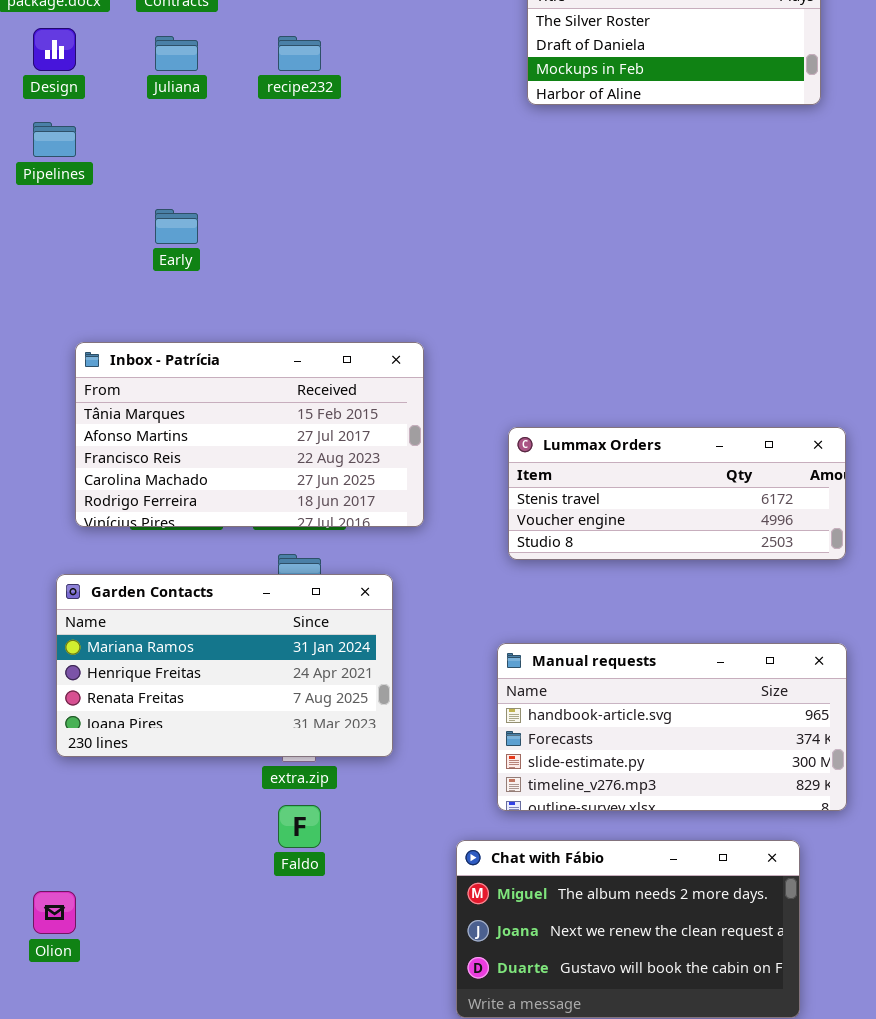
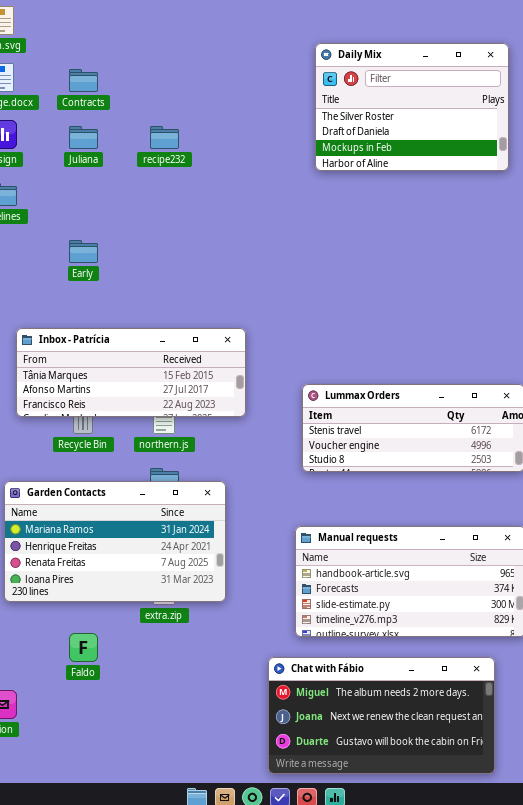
Inbox - Patrícia: [75,342,424,527] -> [16,328,246,417], resized
Faldo: [278,805,321,848] -> [69,633,98,662], moved

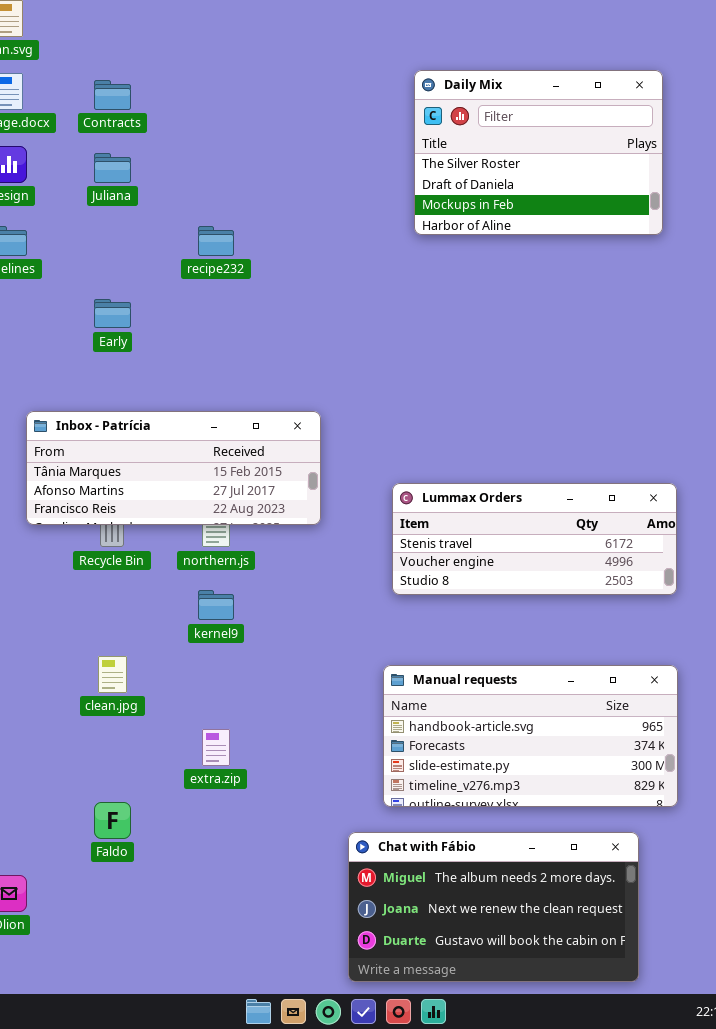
Daily Mix: [315,43,509,171] -> [414,70,663,235], moved
recipe232: [150,126,179,149] -> [198,226,234,256], moved
Garden Contacts: [4,481,226,602] -> none, closed

